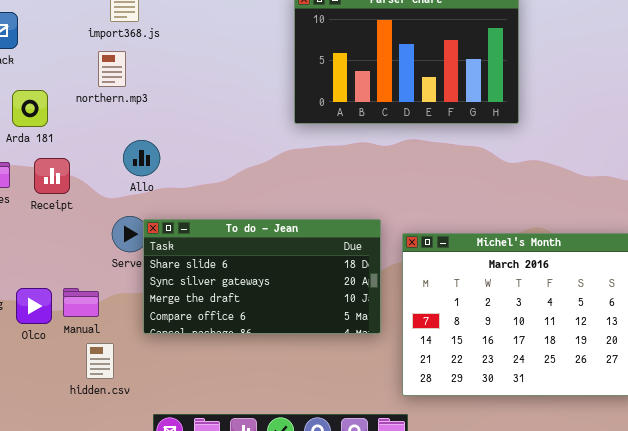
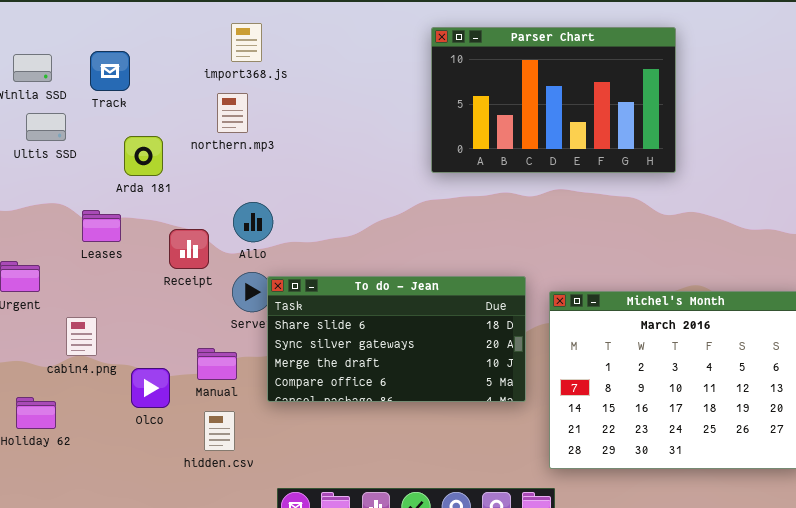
Allo: [123,140,160,176] -> [233,202,273,242], moved
Receipt: [34,158,70,194] -> [169,229,209,269], moved
Olco: [16,288,52,324] -> [131,368,170,408], moved
Manual: [63,288,99,317] -> [197,348,237,380], moved

